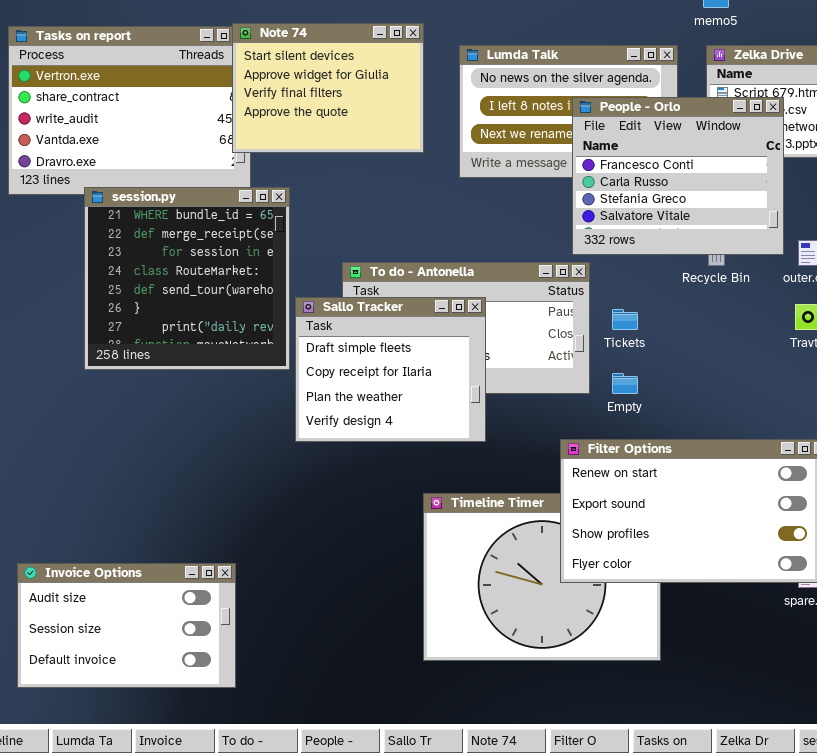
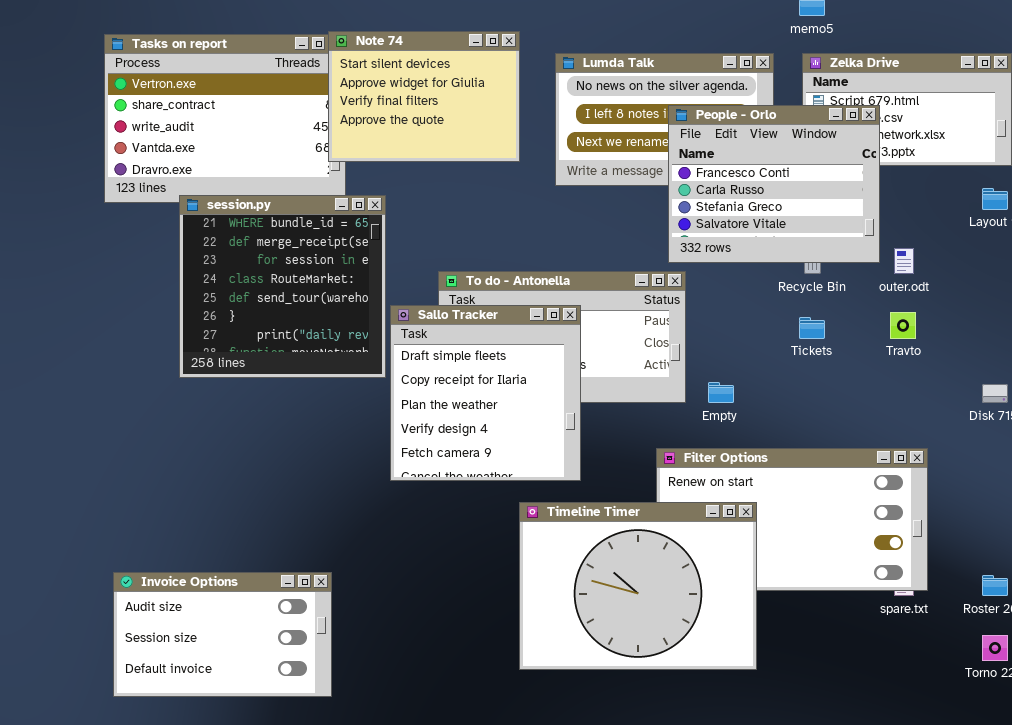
Sallo Tracker: [295,297,486,442] -> [390,305,581,481], resized
Tickets: [612,309,638,330] -> [799,317,825,339], moved
Timeline Timer: [423,493,661,661] -> [519,502,757,670], raised

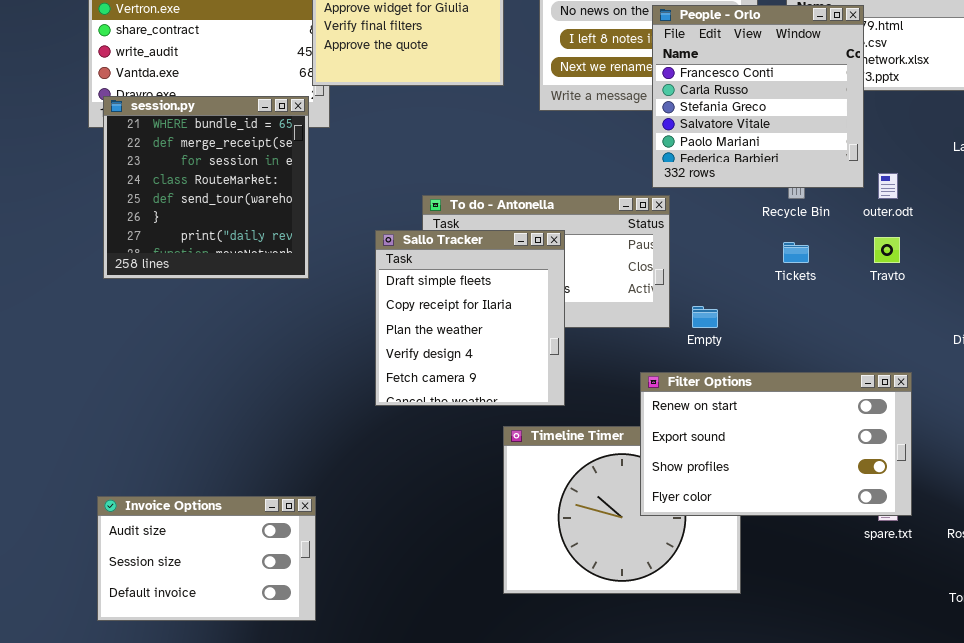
People - Orlo: [668,105,880,263] -> [652,5,864,188], resized
session.py: [179,195,386,378] -> [103,96,309,279], moved
Filter Options: [656,448,928,591] -> [640,372,912,516], raised

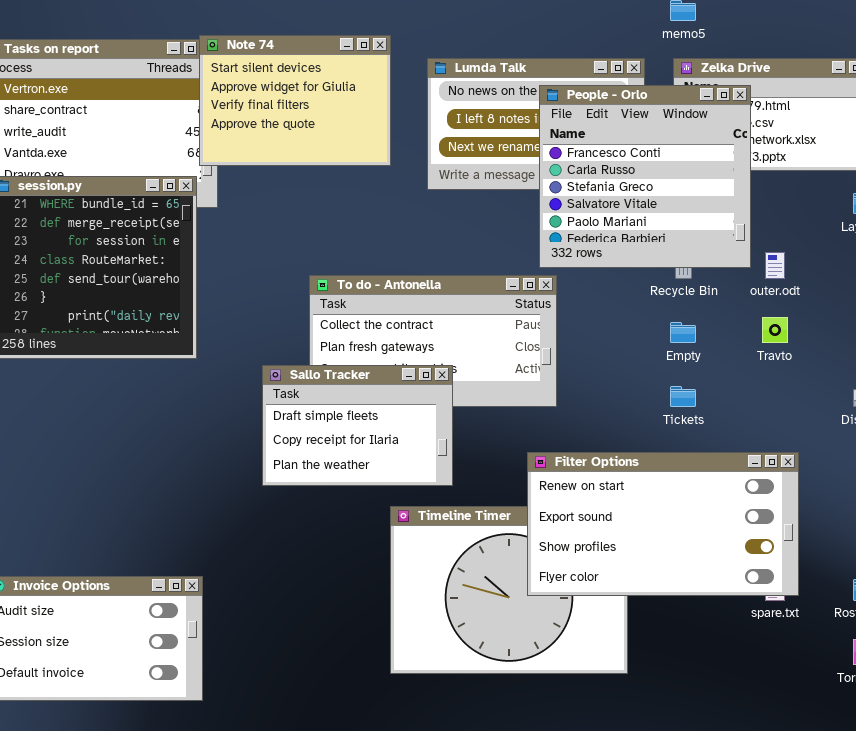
Sallo Tracker: [375,230,565,406] -> [262,365,453,486], resized
Tickets: [783,242,809,263] -> [670,386,696,407], moved
Empty: [692,306,718,328] -> [670,322,696,343], moved

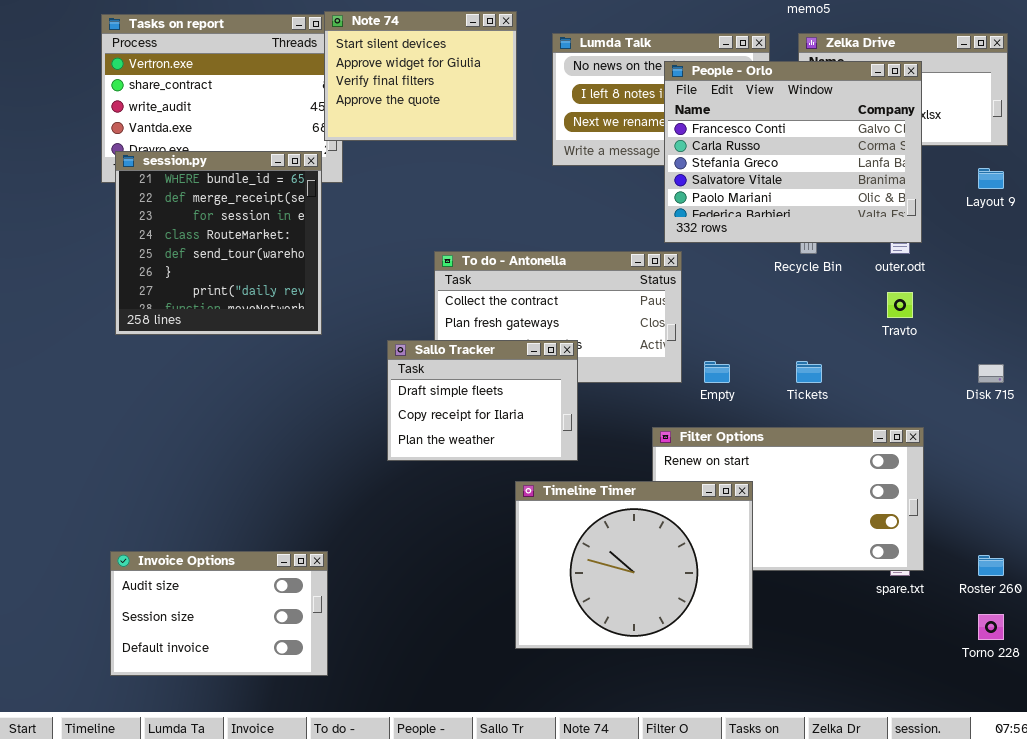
People - Orlo: [539,85,751,268] -> [664,61,922,243], resized
Empty: [670,322,696,343] -> [704,361,730,383], moved
Timeline Timer: [390,506,628,674] -> [515,481,753,649], raised

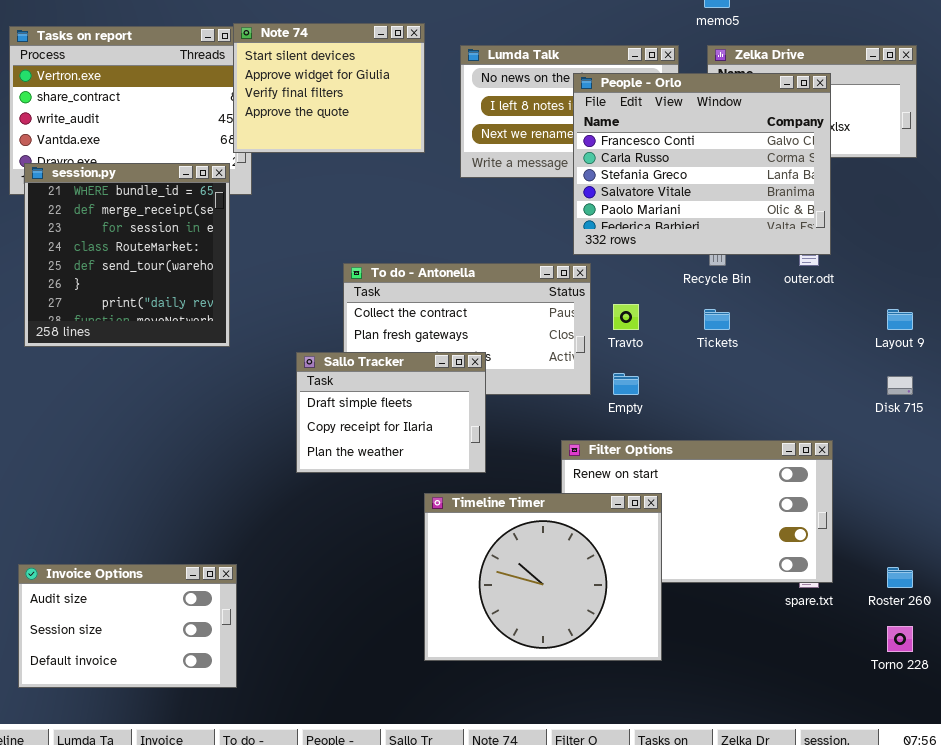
Layout 9: [978,168,1004,189] -> [887,309,913,330], moved
Travto: [887,292,913,318] -> [613,304,639,330], moved
Tickets: [796,361,822,383] -> [704,309,730,330], moved

